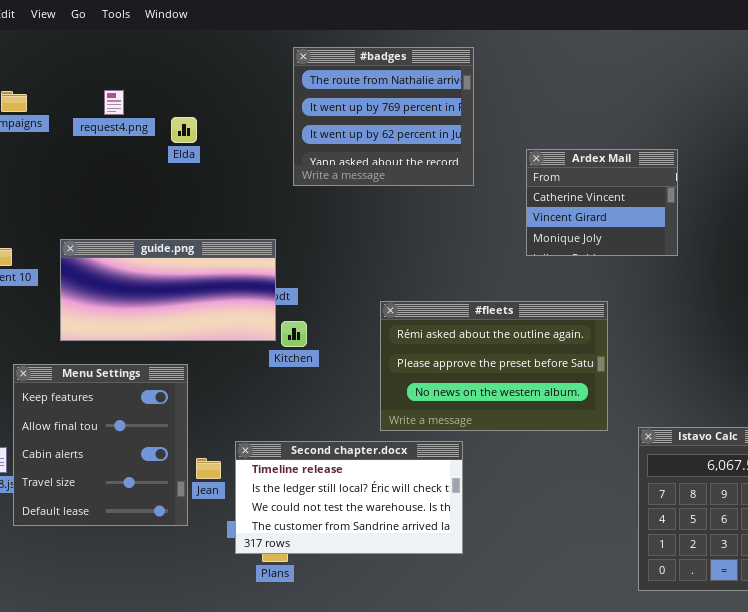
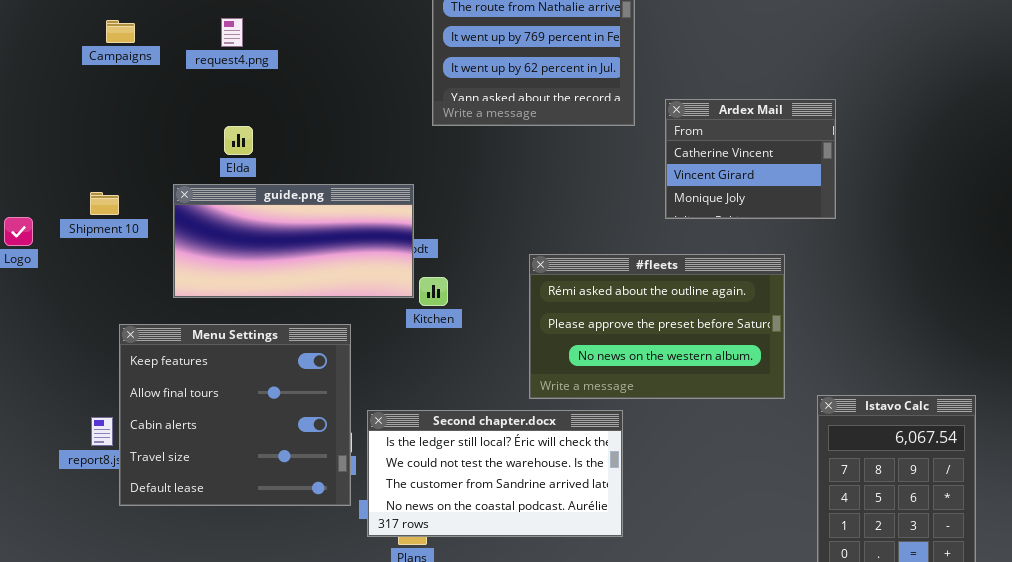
Elda: [171,117,197,143] -> [224,126,253,155], moved
Ardex Mail: [526,149,678,256] -> [665,99,836,219], moved
Menu Settings: [13,364,188,526] -> [119,324,351,506], resized
Second chapter.docx: [235,441,463,554] -> [367,410,623,537], scrolled down 1 row

